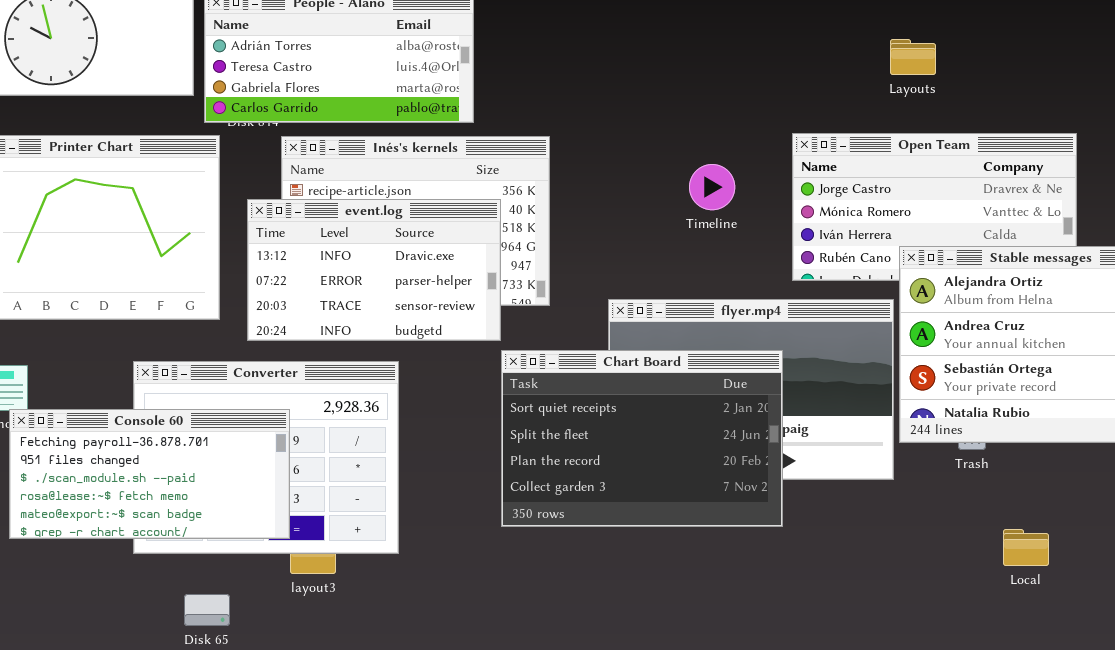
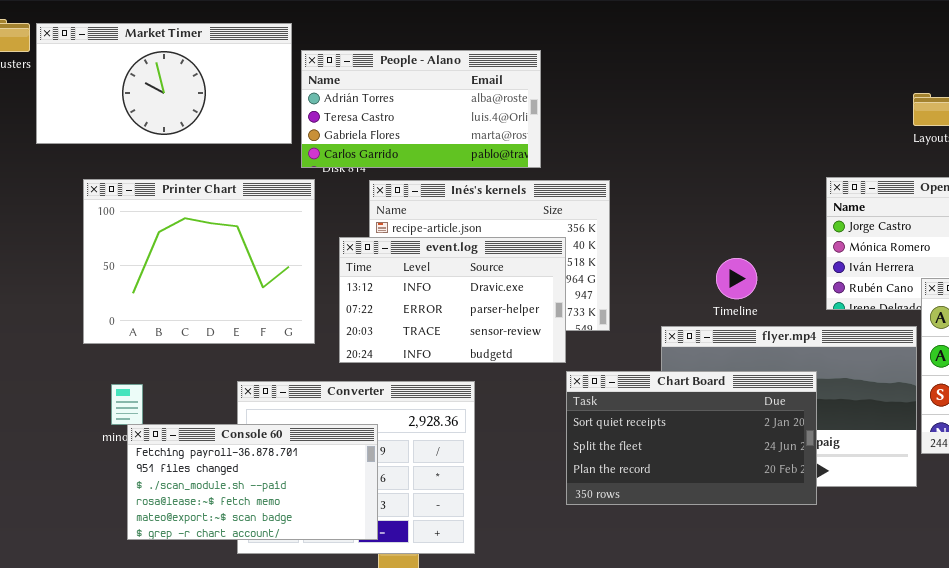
Timeline: [689,164,735,210] -> [716,258,757,299], moved
Chart Board: [501,350,783,527] -> [566,371,817,505], resized

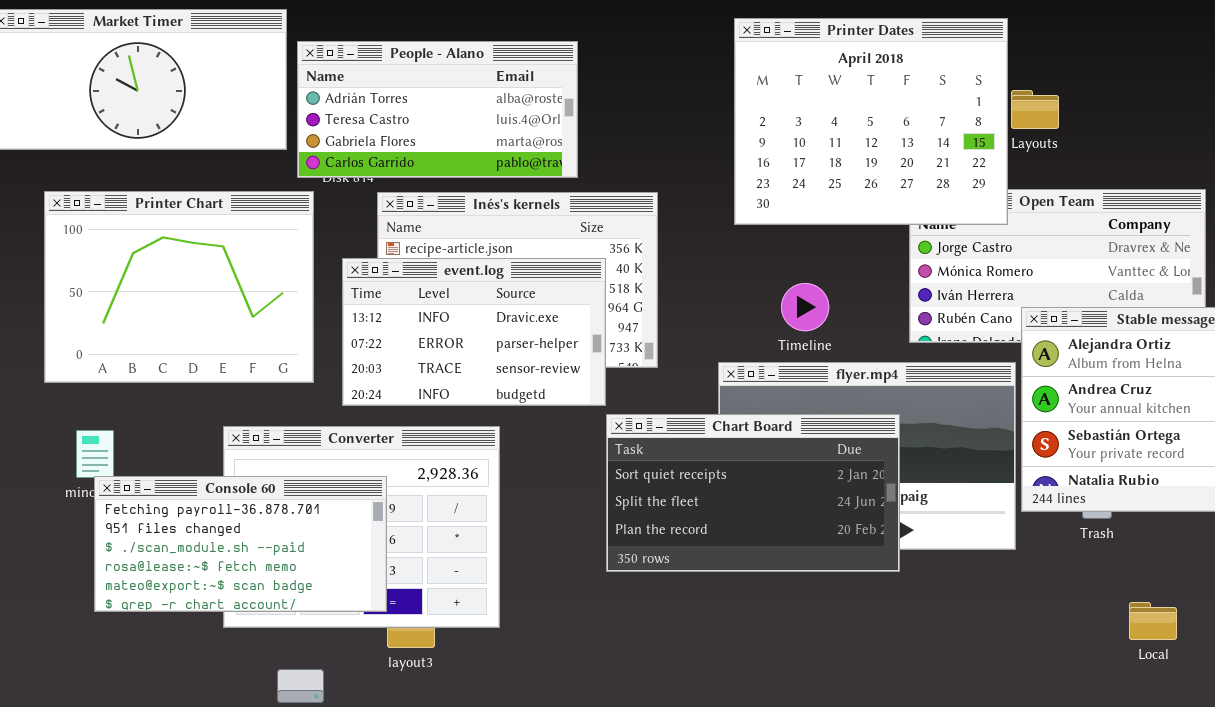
Printer Dates: none -> [734,18,1008,225], opened

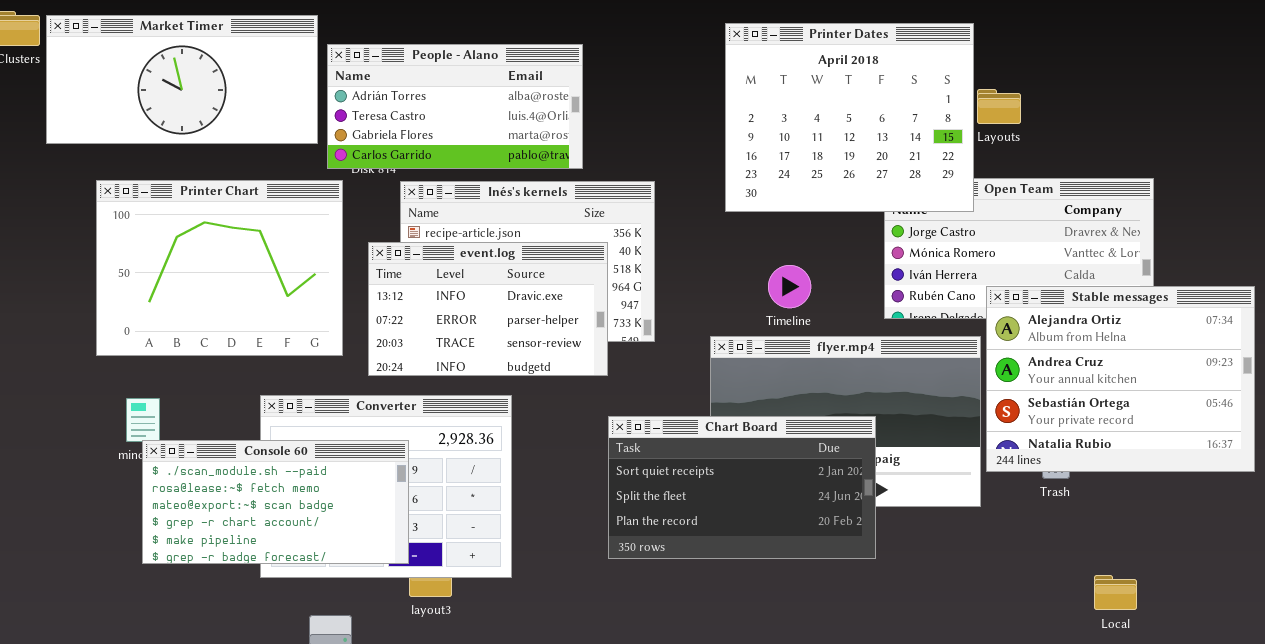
Chart Board: [606,414,900,572] -> [608,416,876,559], moved
Console 60: [94,476,387,612] -> [142,440,409,564], scrolled down 2 rows
Local: [1129,602,1177,640] -> [1094,575,1137,610], moved

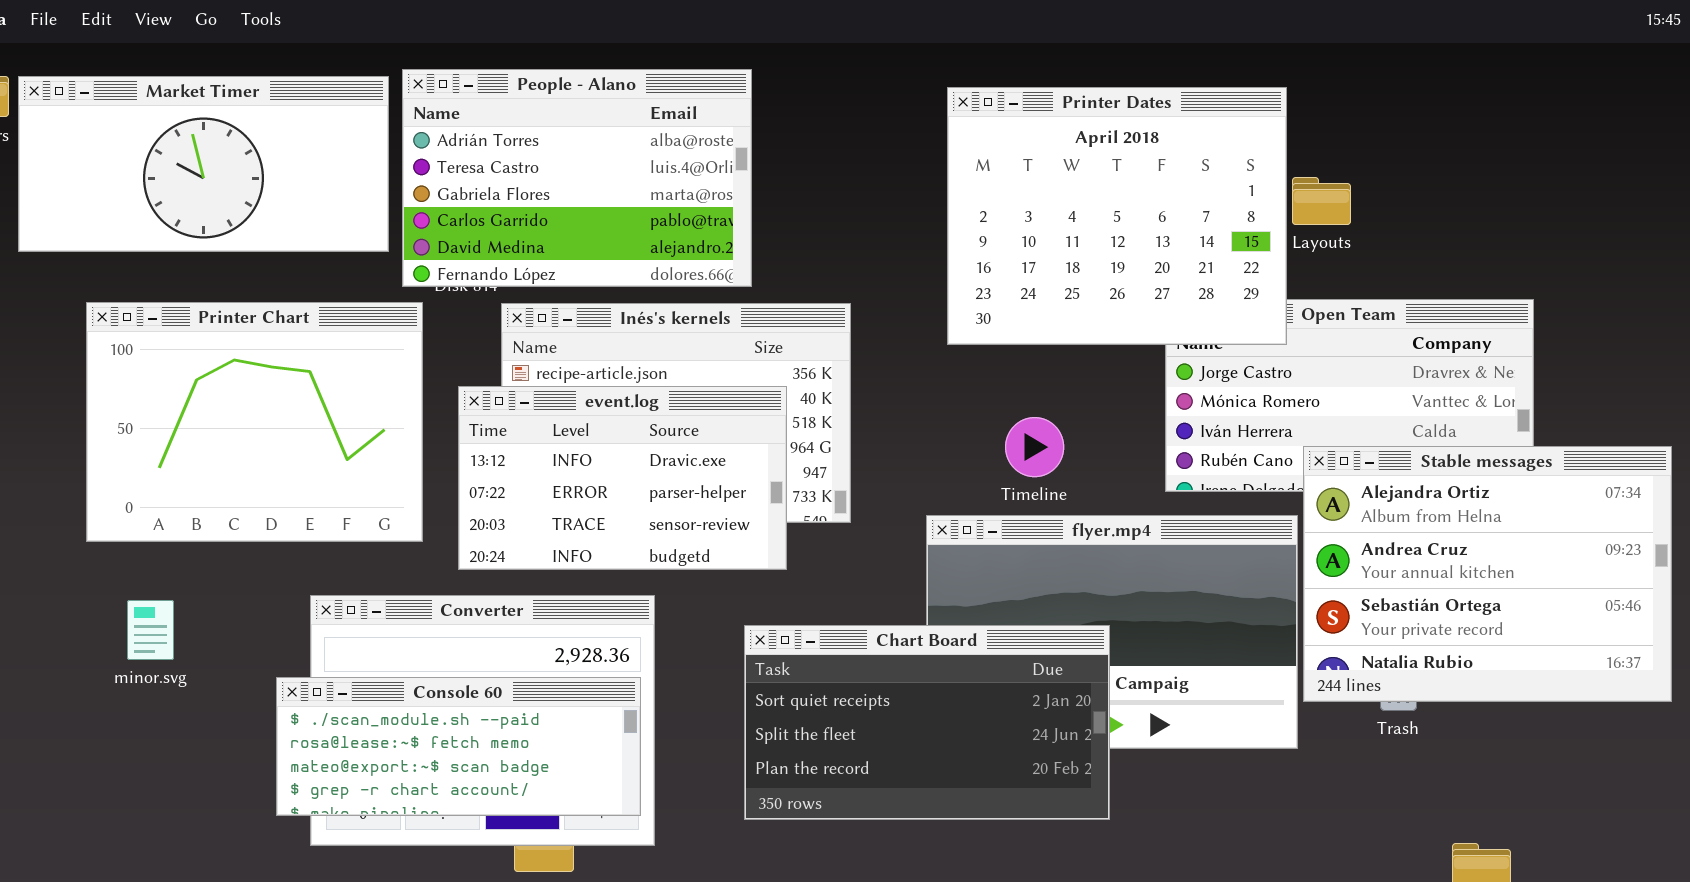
People - Alano: [327,44,583,169] -> [402,69,752,287], resized
Chart Board: [608,416,876,559] -> [744,625,1110,820], moved
Console 60: [142,440,409,564] -> [276,677,641,816], moved, resized

